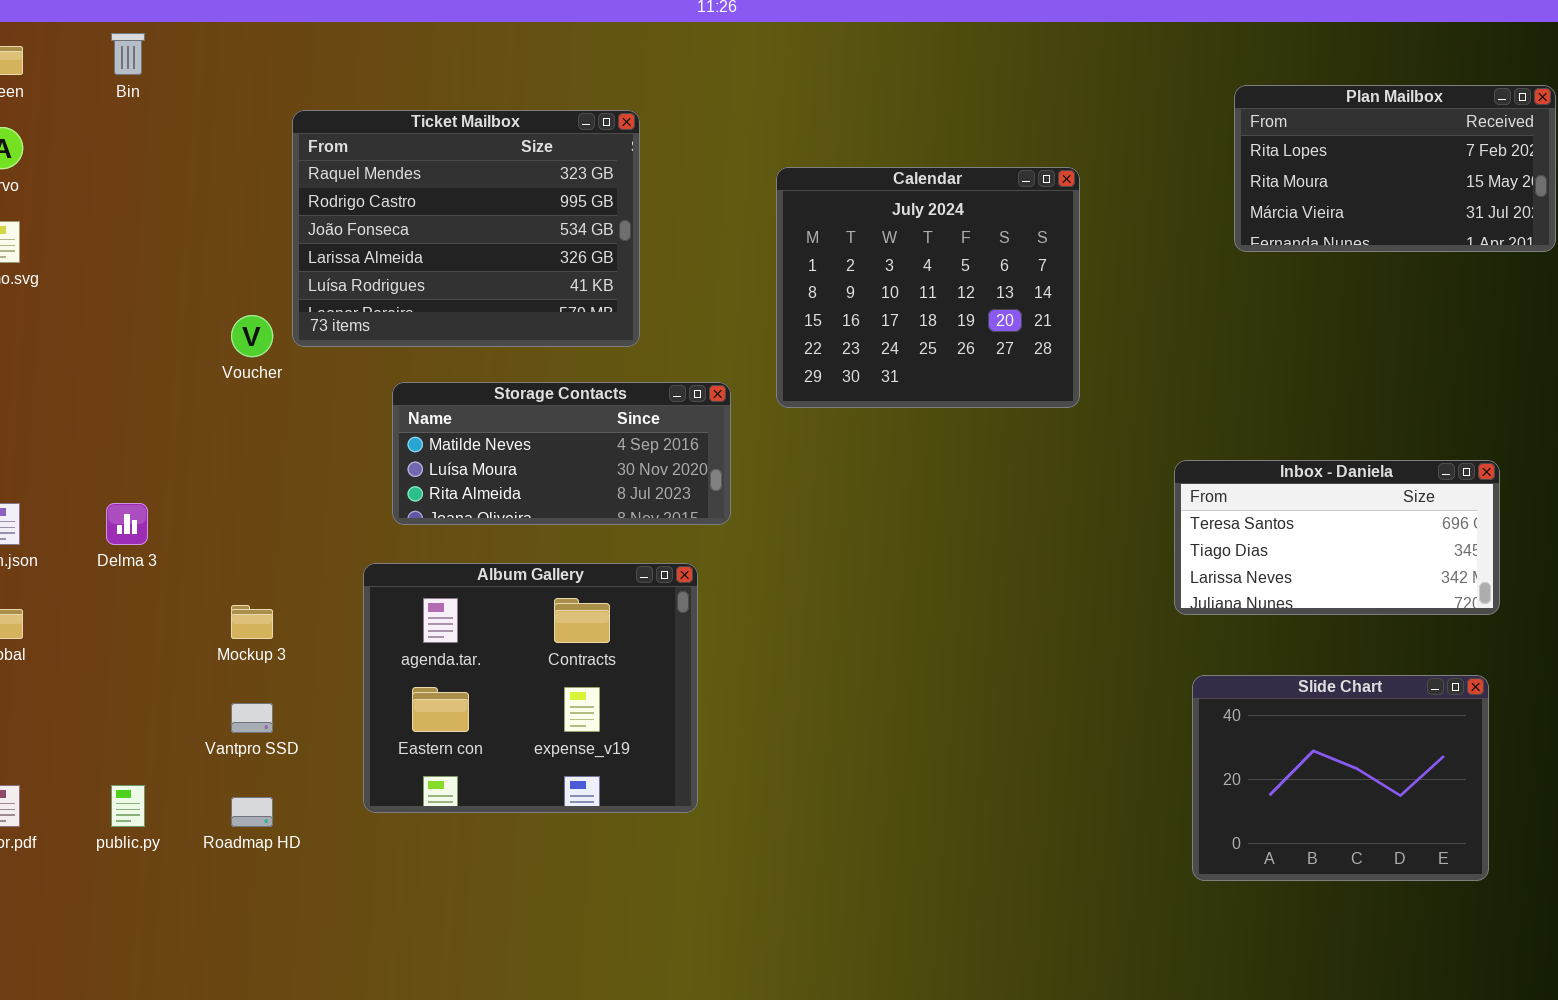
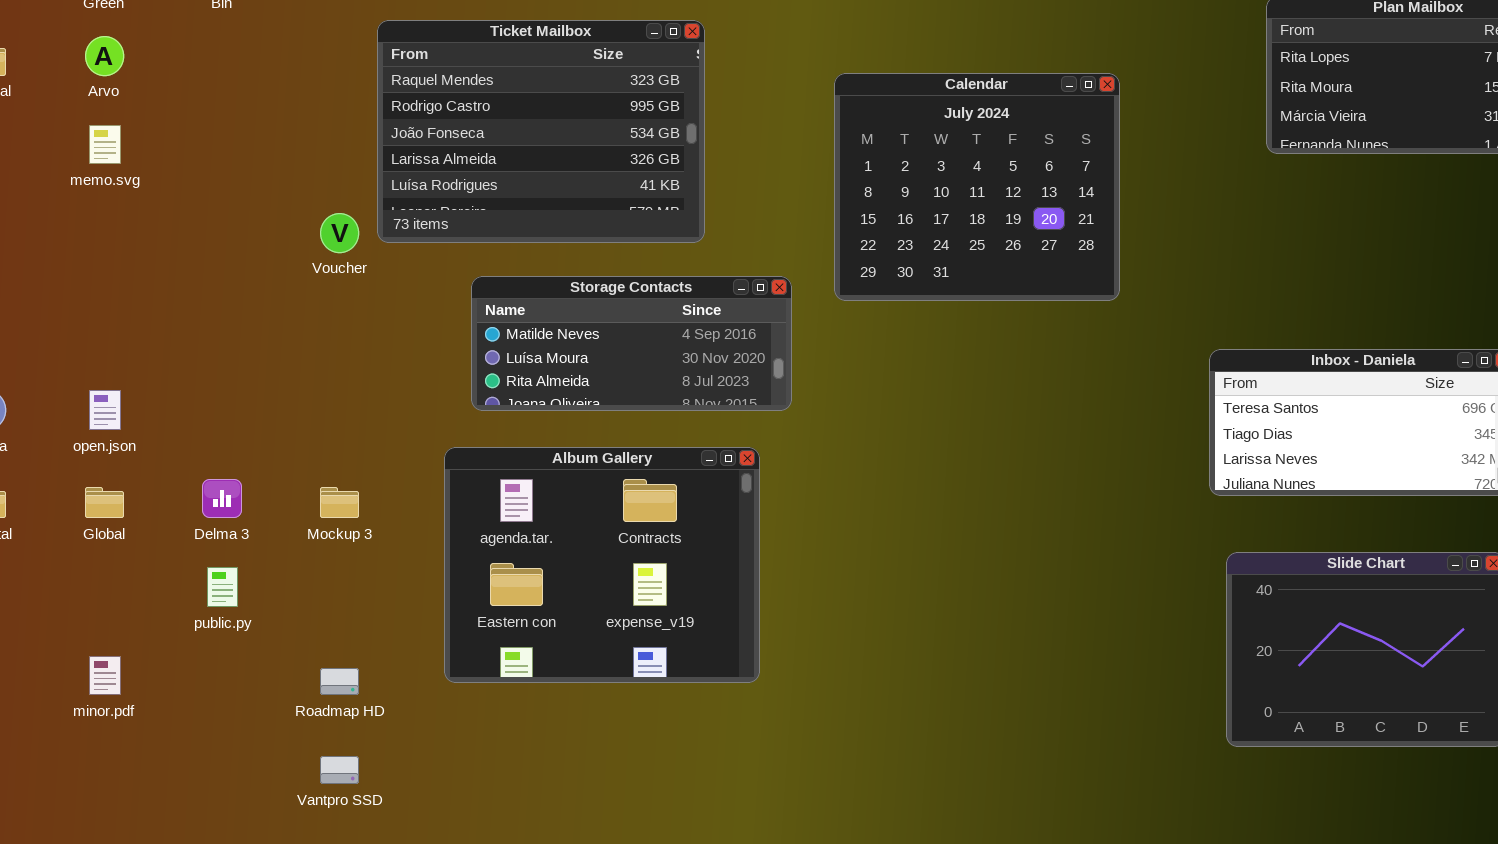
Delma 3: [106,503,148,545] -> [202,479,242,518], moved
Vantpro SSD: [231,703,273,733] -> [320,756,359,784], moved
public.py: [111,785,145,827] -> [207,567,238,607], moved

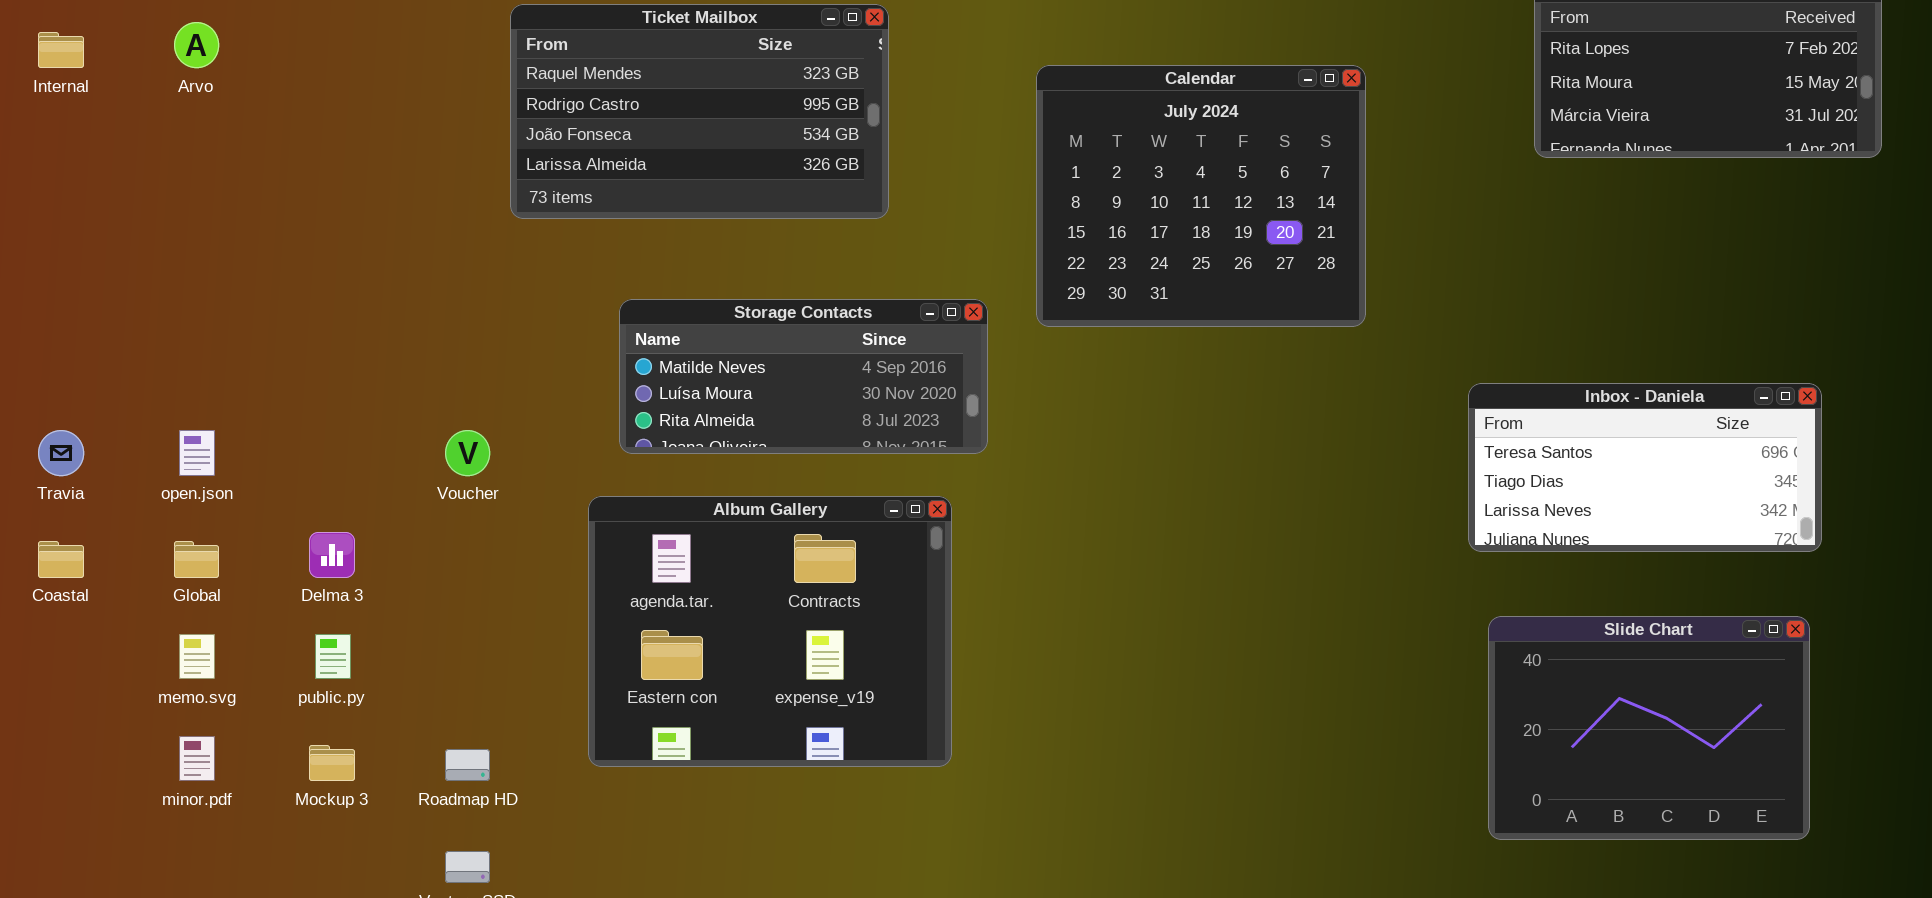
Ticket Mailbox: [377,20,705,243] -> [510,4,889,219], resized
memo.svg: [89,125,121,164] -> [179,634,215,679], moved
Voucher: [320,213,359,253] -> [445,430,490,476], moved
Mockup 3: [320,487,359,518] -> [309,745,355,781], moved

